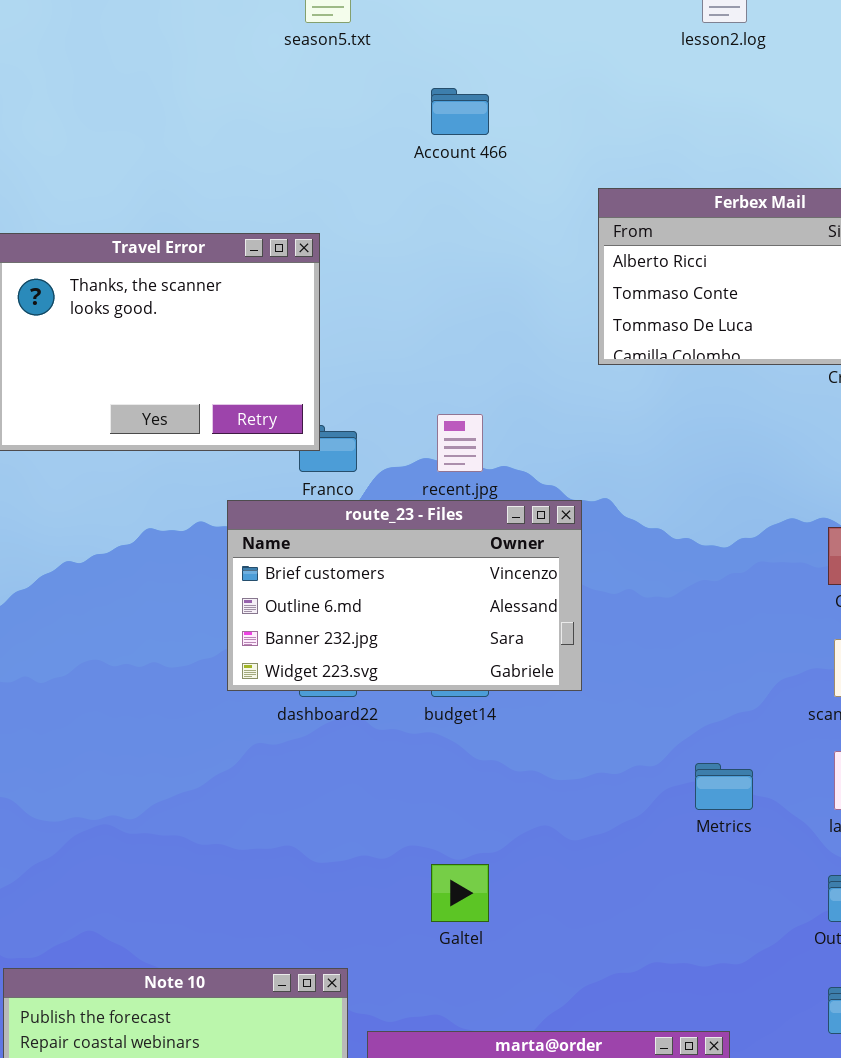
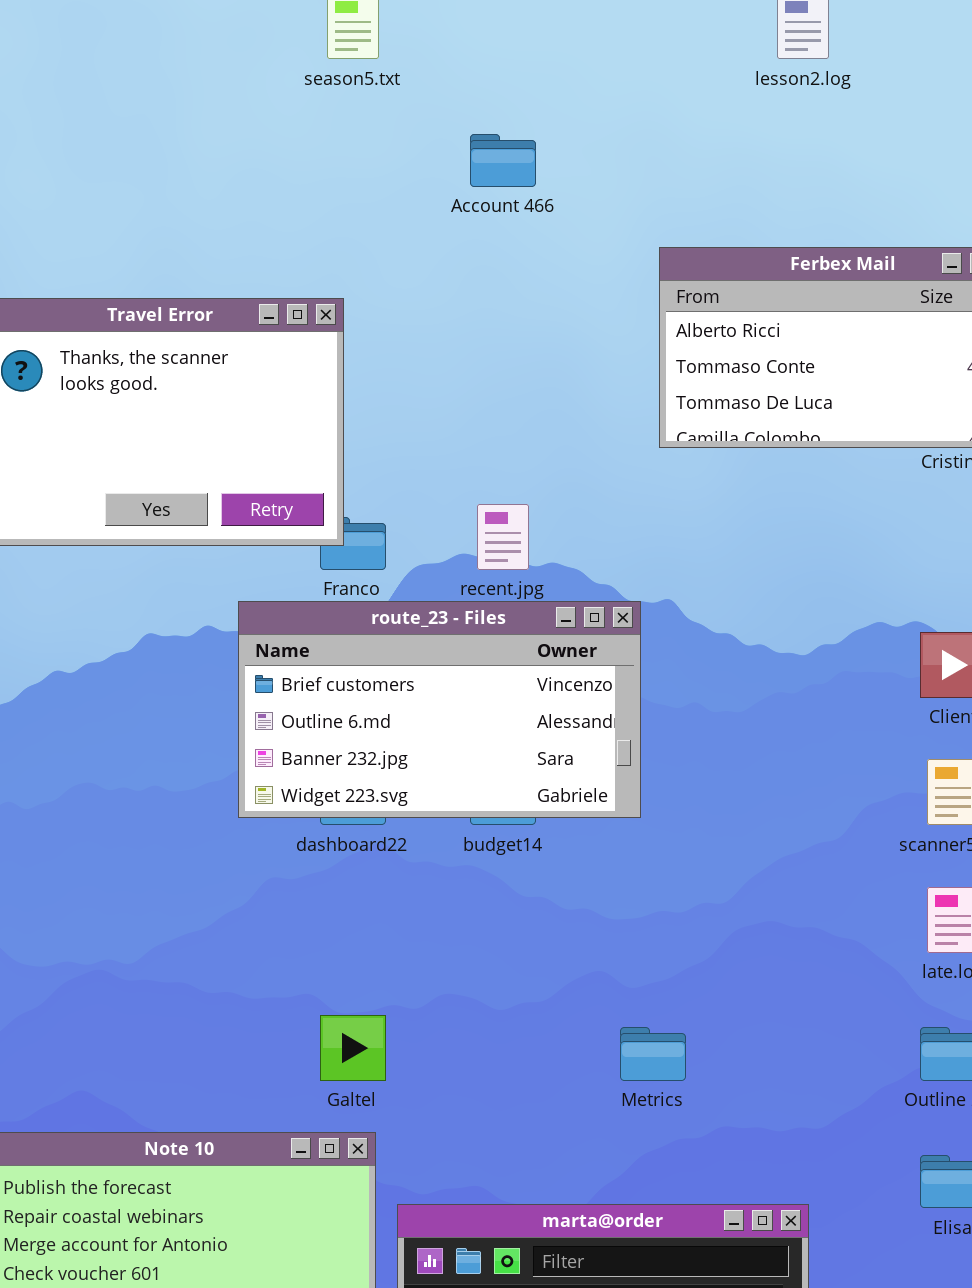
Metrics: [695,763,753,810] -> [620,1027,686,1081], moved
Galtel: [431,864,489,922] -> [320,1015,386,1081], moved

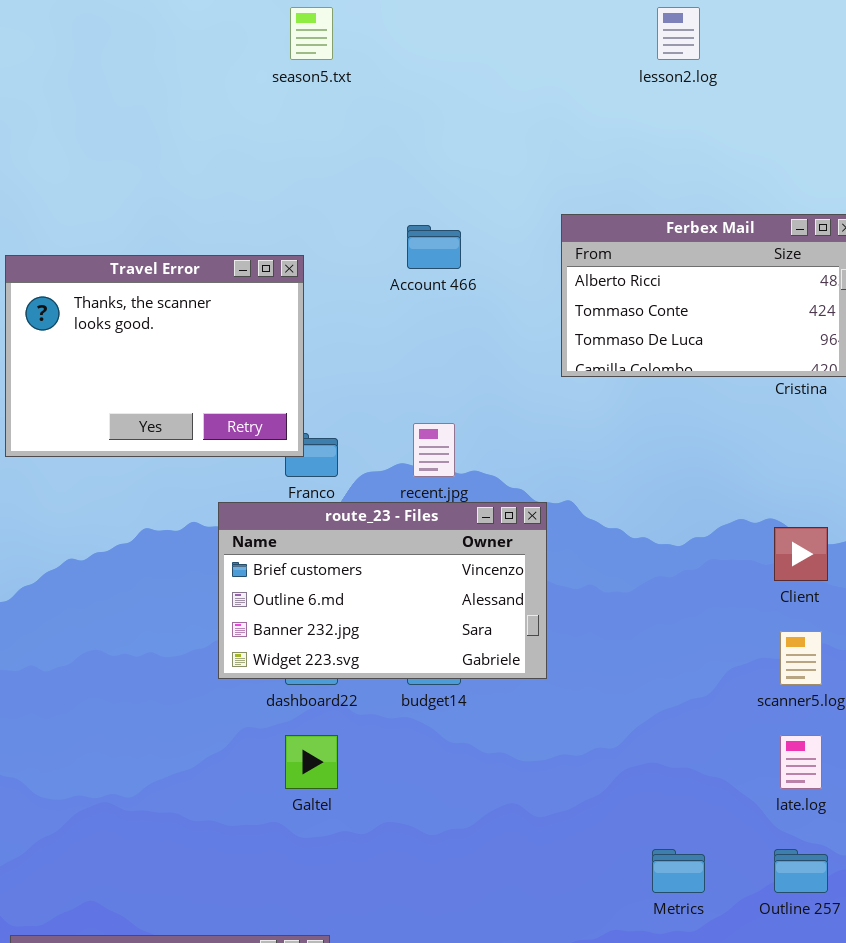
Account 466: [470,134,536,187] -> [407,225,461,269], moved
Galtel: [320,1015,386,1081] -> [285,735,338,789], moved
Metrics: [620,1027,686,1081] -> [652,849,705,893], moved

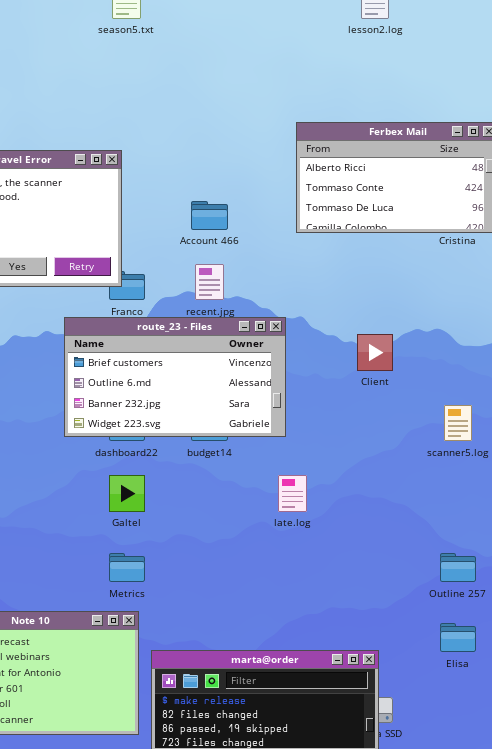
Account 466: [407,225,461,269] -> [191,201,228,230], moved
Client: [774,527,828,581] -> [357,334,393,371], moved
late.log: [780,735,822,789] -> [278,475,307,512], moved
Metrics: [652,849,705,893] -> [109,553,145,582], moved

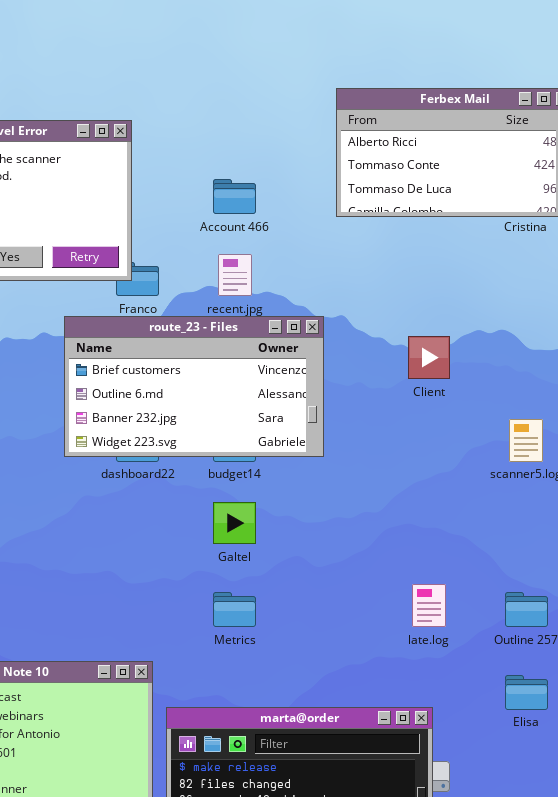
Galtel: [109,475,145,512] -> [213,502,256,544], moved
late.log: [278,475,307,512] -> [412,584,446,627], moved
Metrics: [109,553,145,582] -> [213,592,256,627], moved

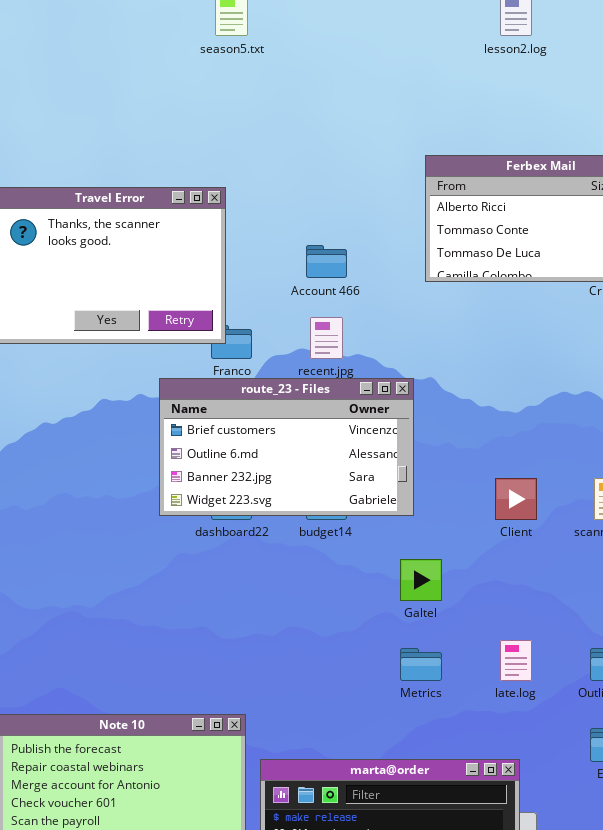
Client: [408,336,450,379] -> [495,478,537,520], moved
Galtel: [213,502,256,544] -> [400,559,442,601], moved
Metrics: [213,592,256,627] -> [400,648,442,681], moved

